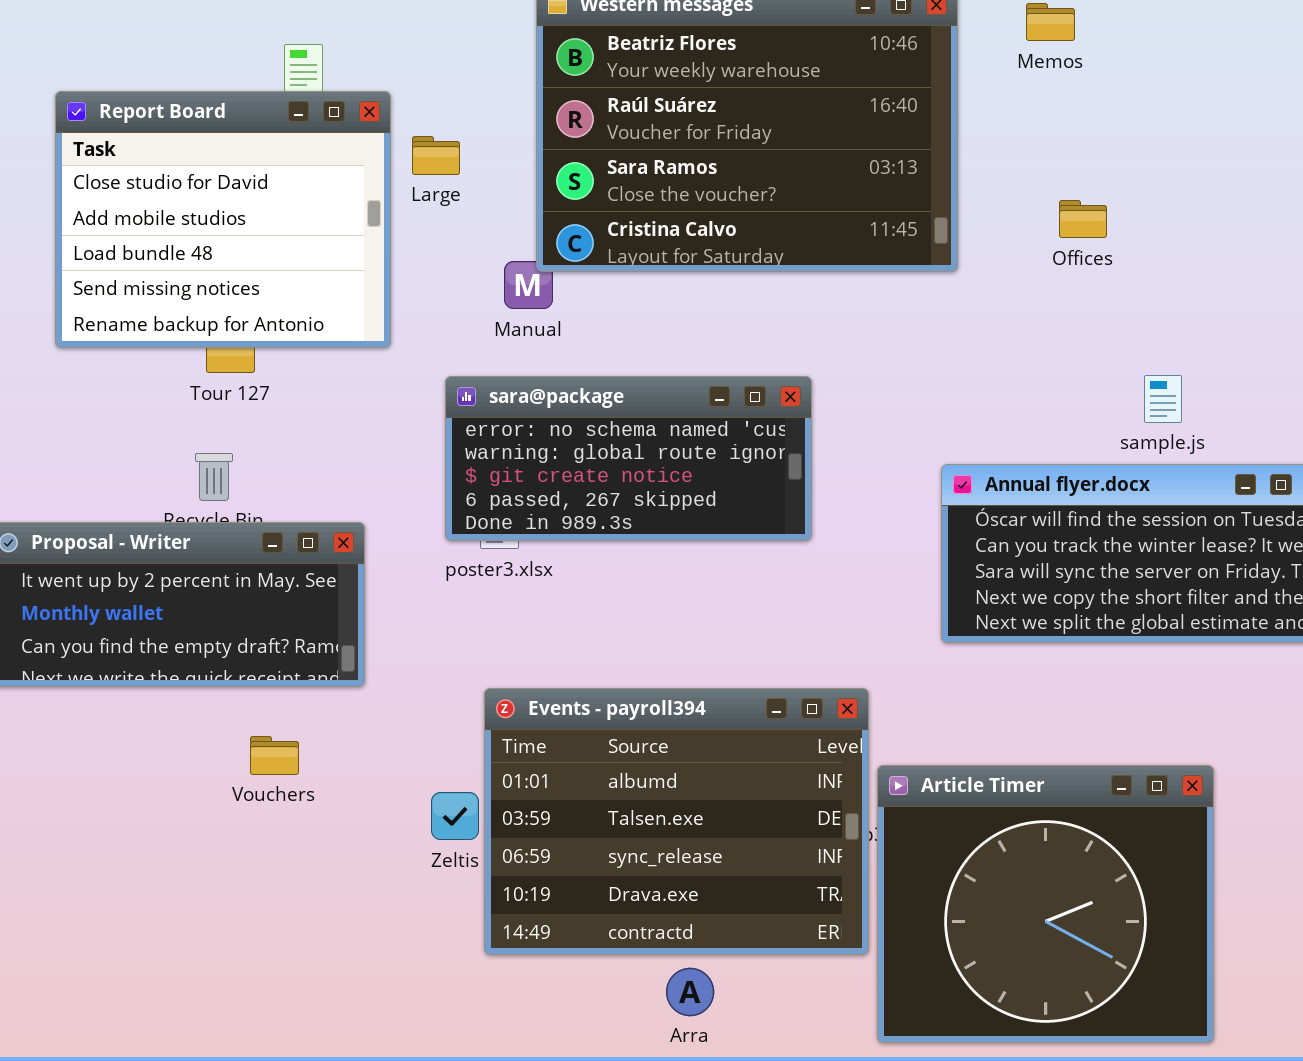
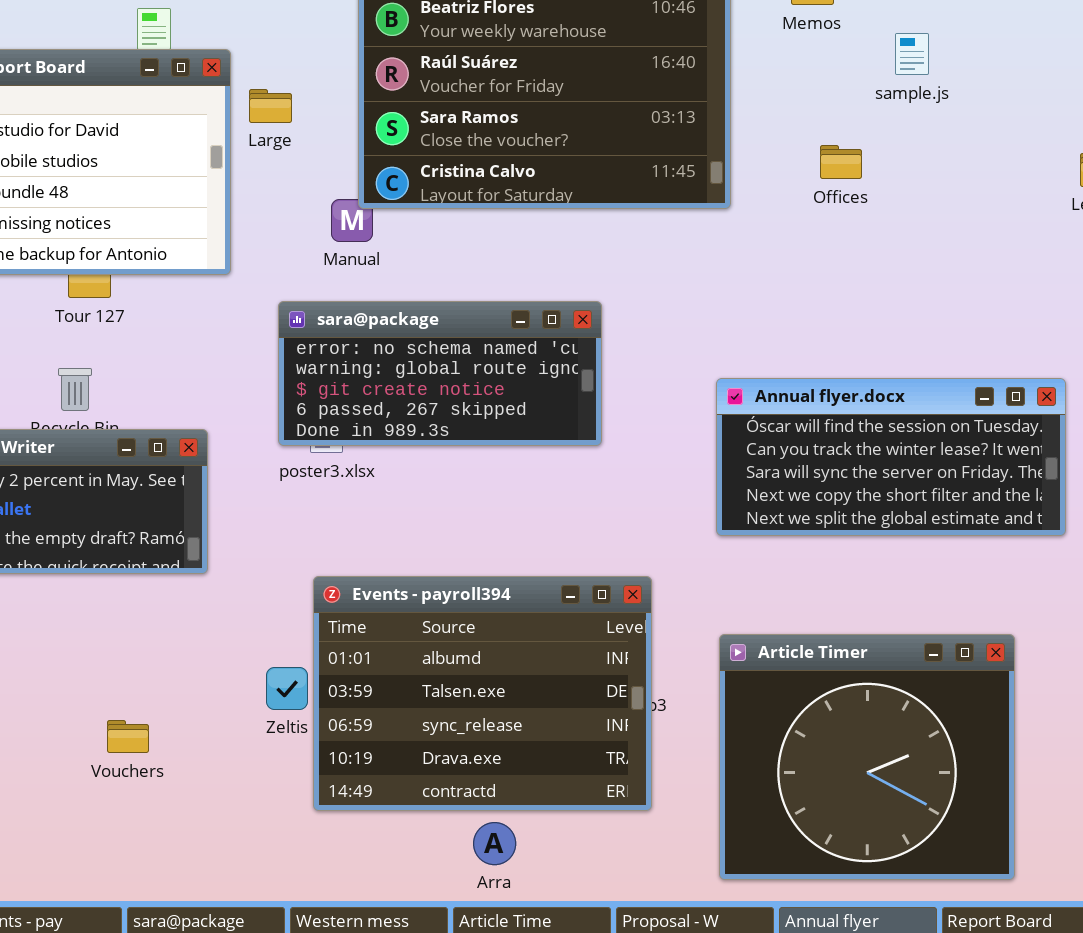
sample.js: [1144,375,1182,423] -> [895,33,929,75], moved
Vouchers: [250,736,299,775] -> [107,720,149,753], moved
Article Timer: [877,765,1214,1043] -> [719,634,1015,880], moved

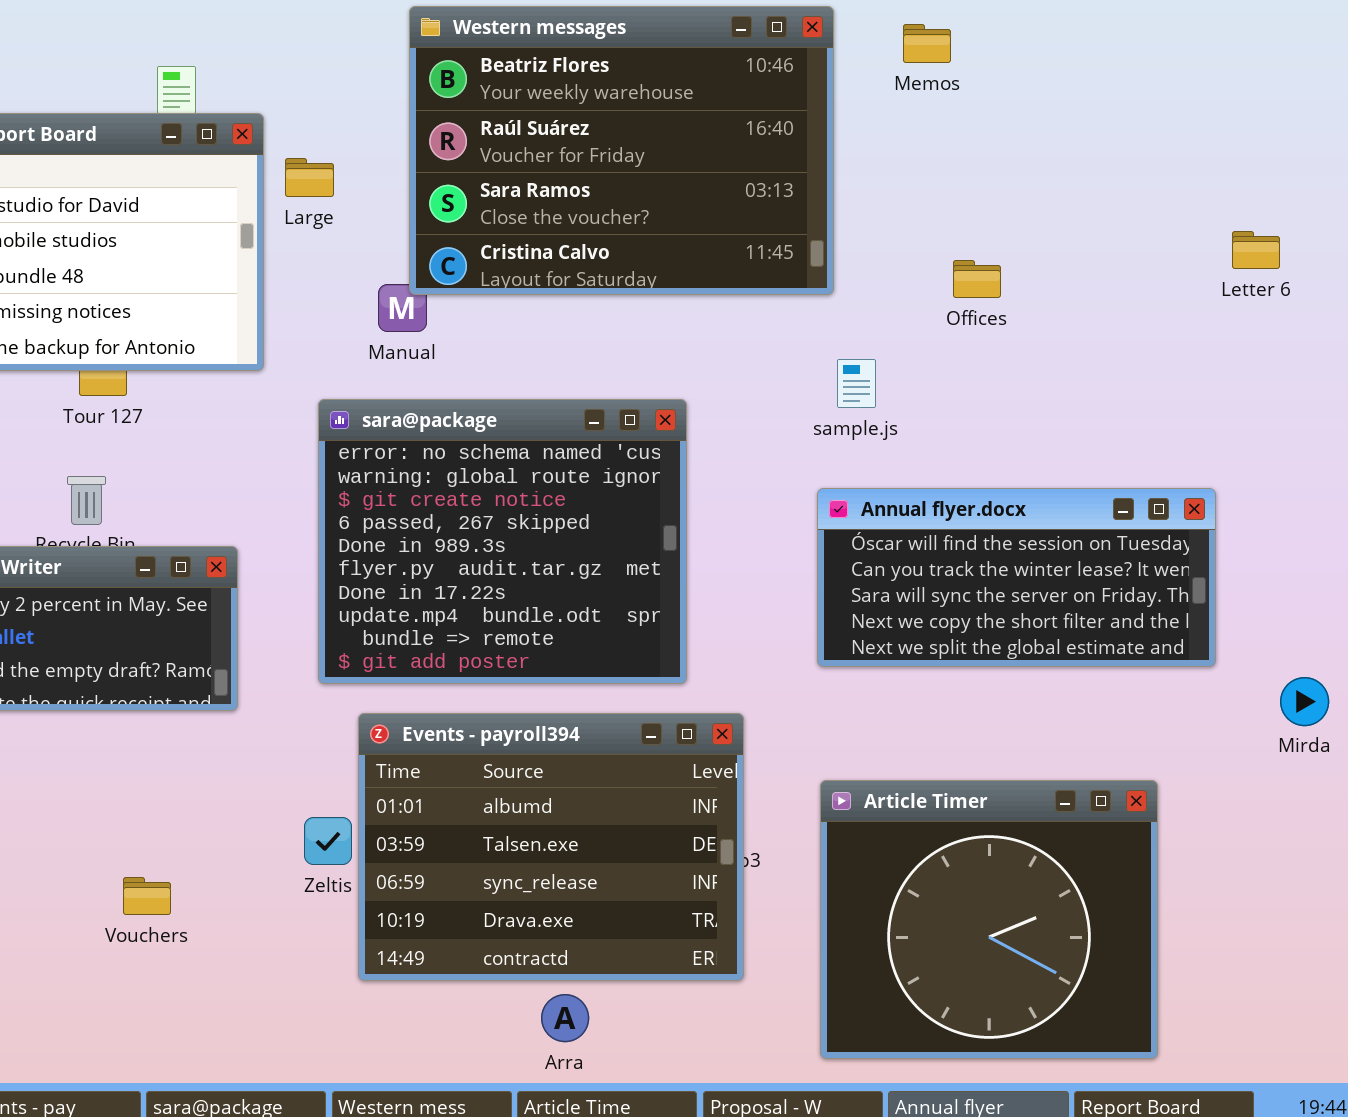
sample.js: [895,33,929,75] -> [837,359,876,408], moved
Offices: [820,145,862,179] -> [953,260,1001,298], moved
sara@package: [278,301,602,446] -> [318,399,687,684], resized

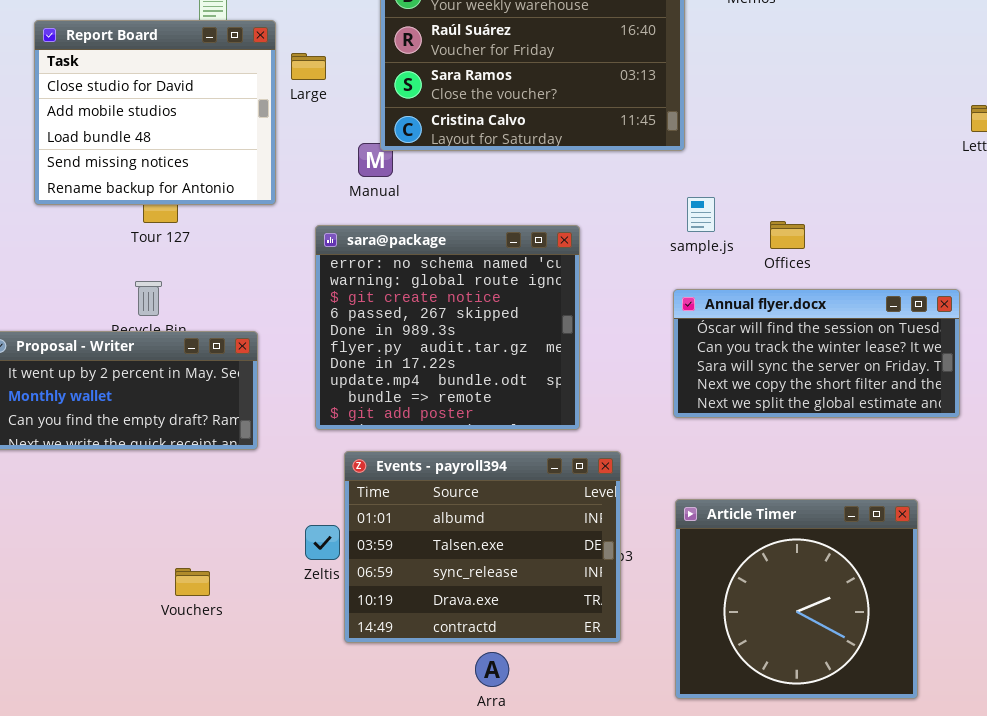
Offices: [953,260,1001,298] -> [770,221,805,249], moved

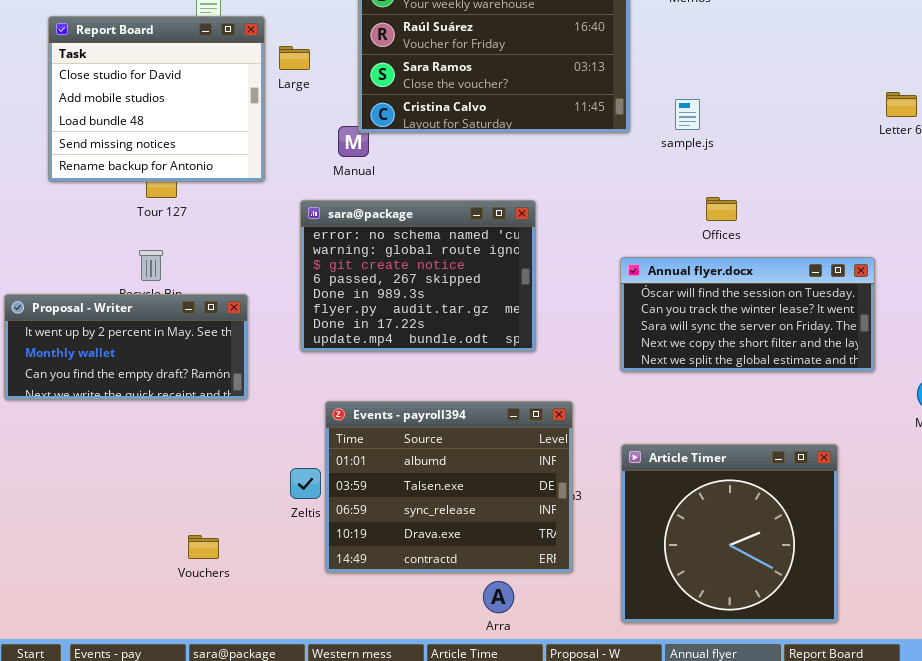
sample.js: [687,197,715,232] -> [675,99,700,130], moved
sara@package: [315,225,580,430] -> [300,200,536,352], resized
Vouchers: [175,568,210,596] -> [188,535,219,559], moved
Arra: [475,652,509,687] -> [483,581,514,613], moved

